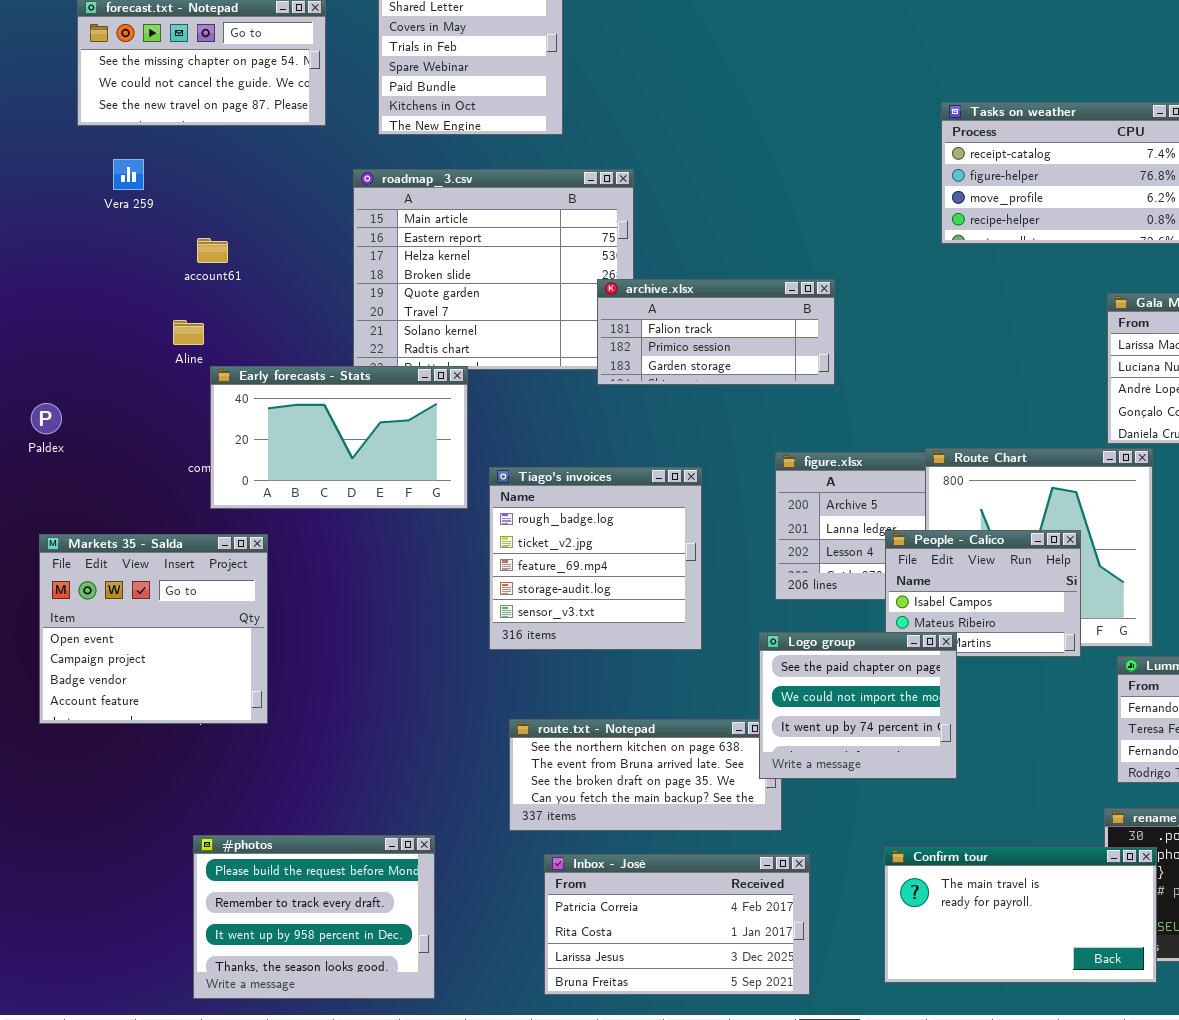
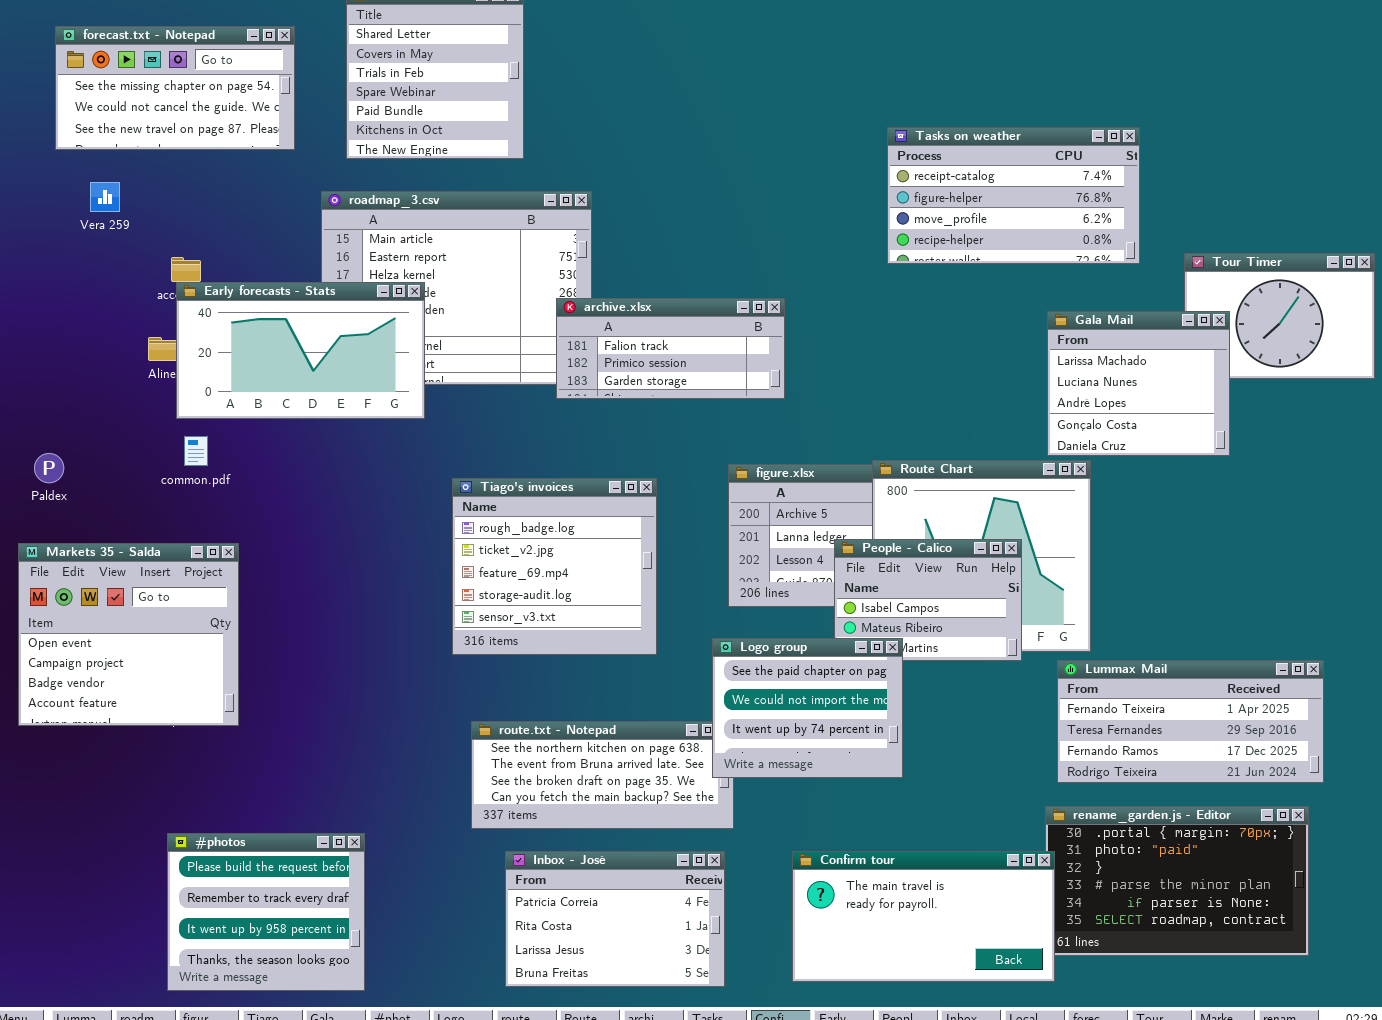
Early forecasts - Stats: [210,366,468,509] -> [176,282,425,419], moved
Paldex: [31,403,62,434] -> [34,453,64,483], moved
#photos: [193,835,435,999] -> [167,833,365,991], resized
Confirm tour: [884,847,1157,983] -> [792,851,1055,982], moved
Inbox - José: [544,854,810,995] -> [505,851,725,987], resized

